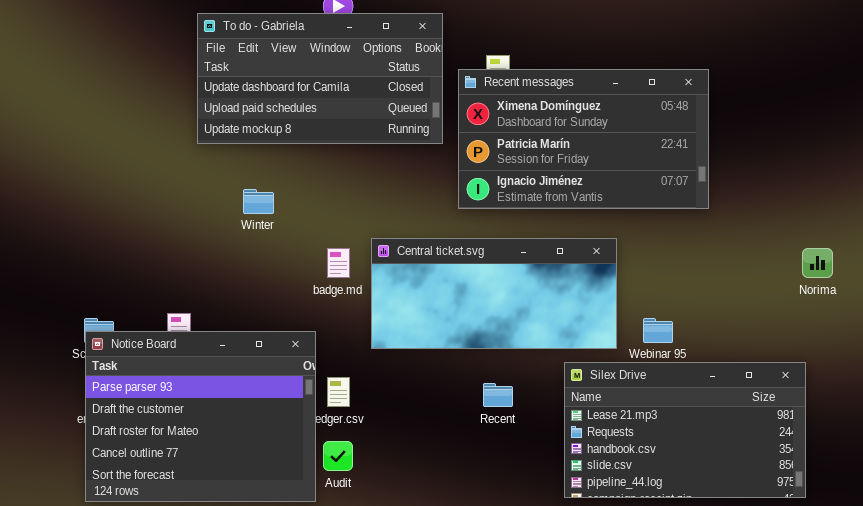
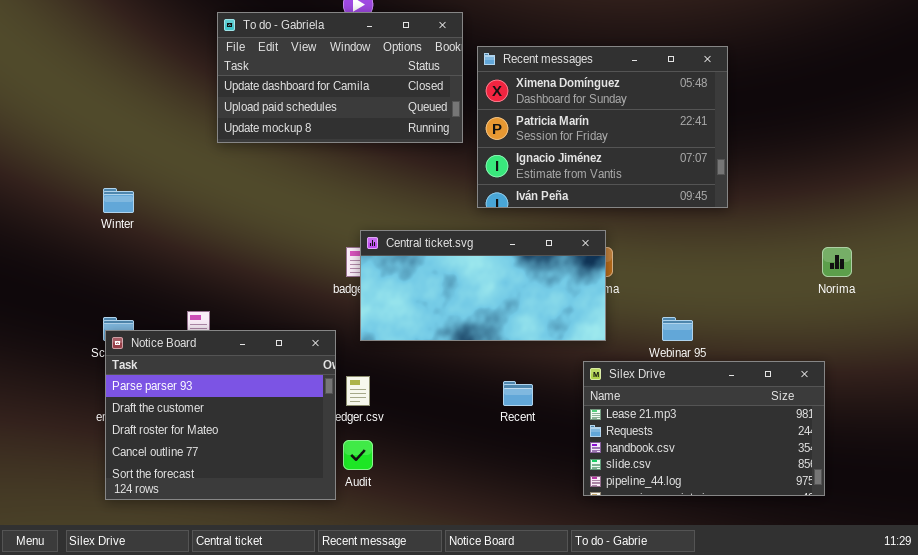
Recent messages: [458,69,709,209] -> [477,46,728,208], resized
Winter: [243,189,274,214] -> [103,188,134,213], moved
Central ticket.svg: [371,238,617,349] -> [360,230,606,341], moved

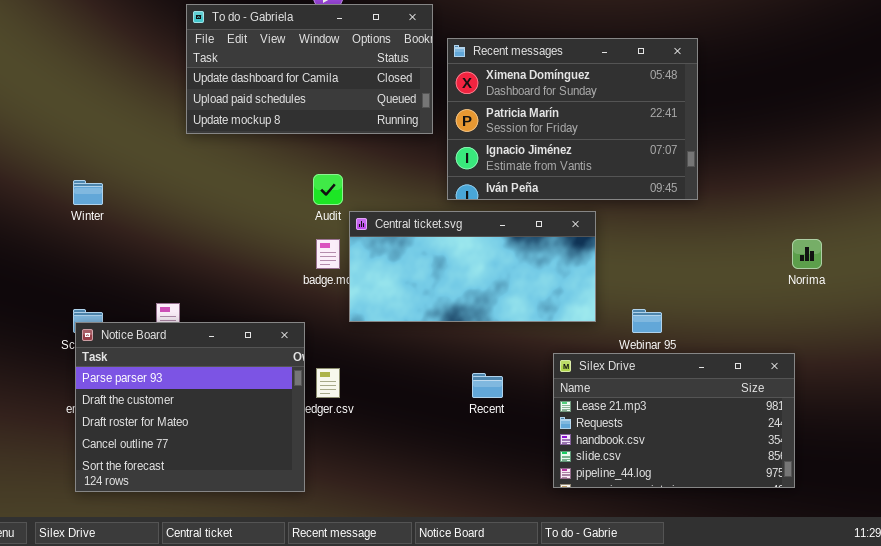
Central ticket.svg: [360,230,606,341] -> [349,211,596,322], moved
Audit: [343,440,373,470] -> [313,174,343,205], moved

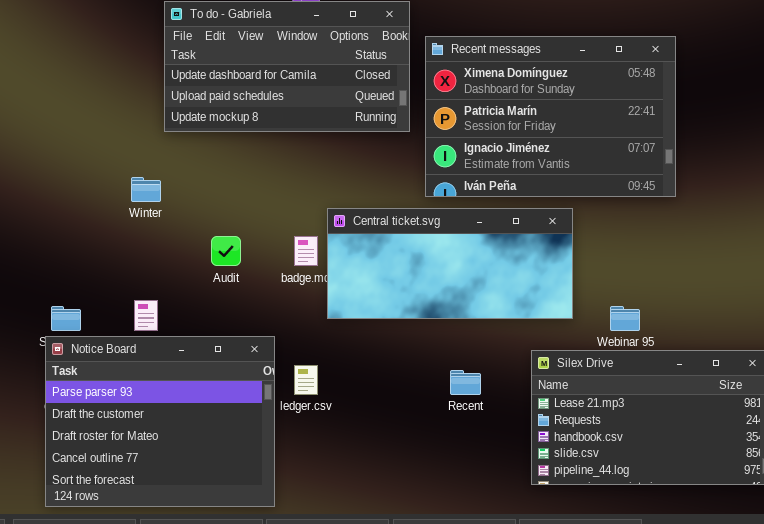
Audit: [313,174,343,205] -> [211,236,241,266], moved
Winter: [73,180,103,205] -> [131,177,161,202], moved
Notice Board: [75,322,305,492] -> [45,336,275,507], moved

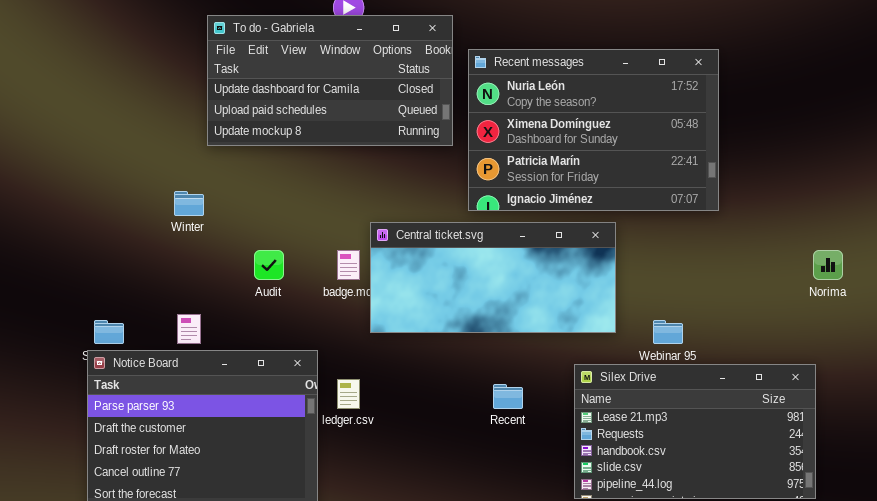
Recent messages: [425,36,676,197] -> [468,49,719,211], scrolled up 1 row

